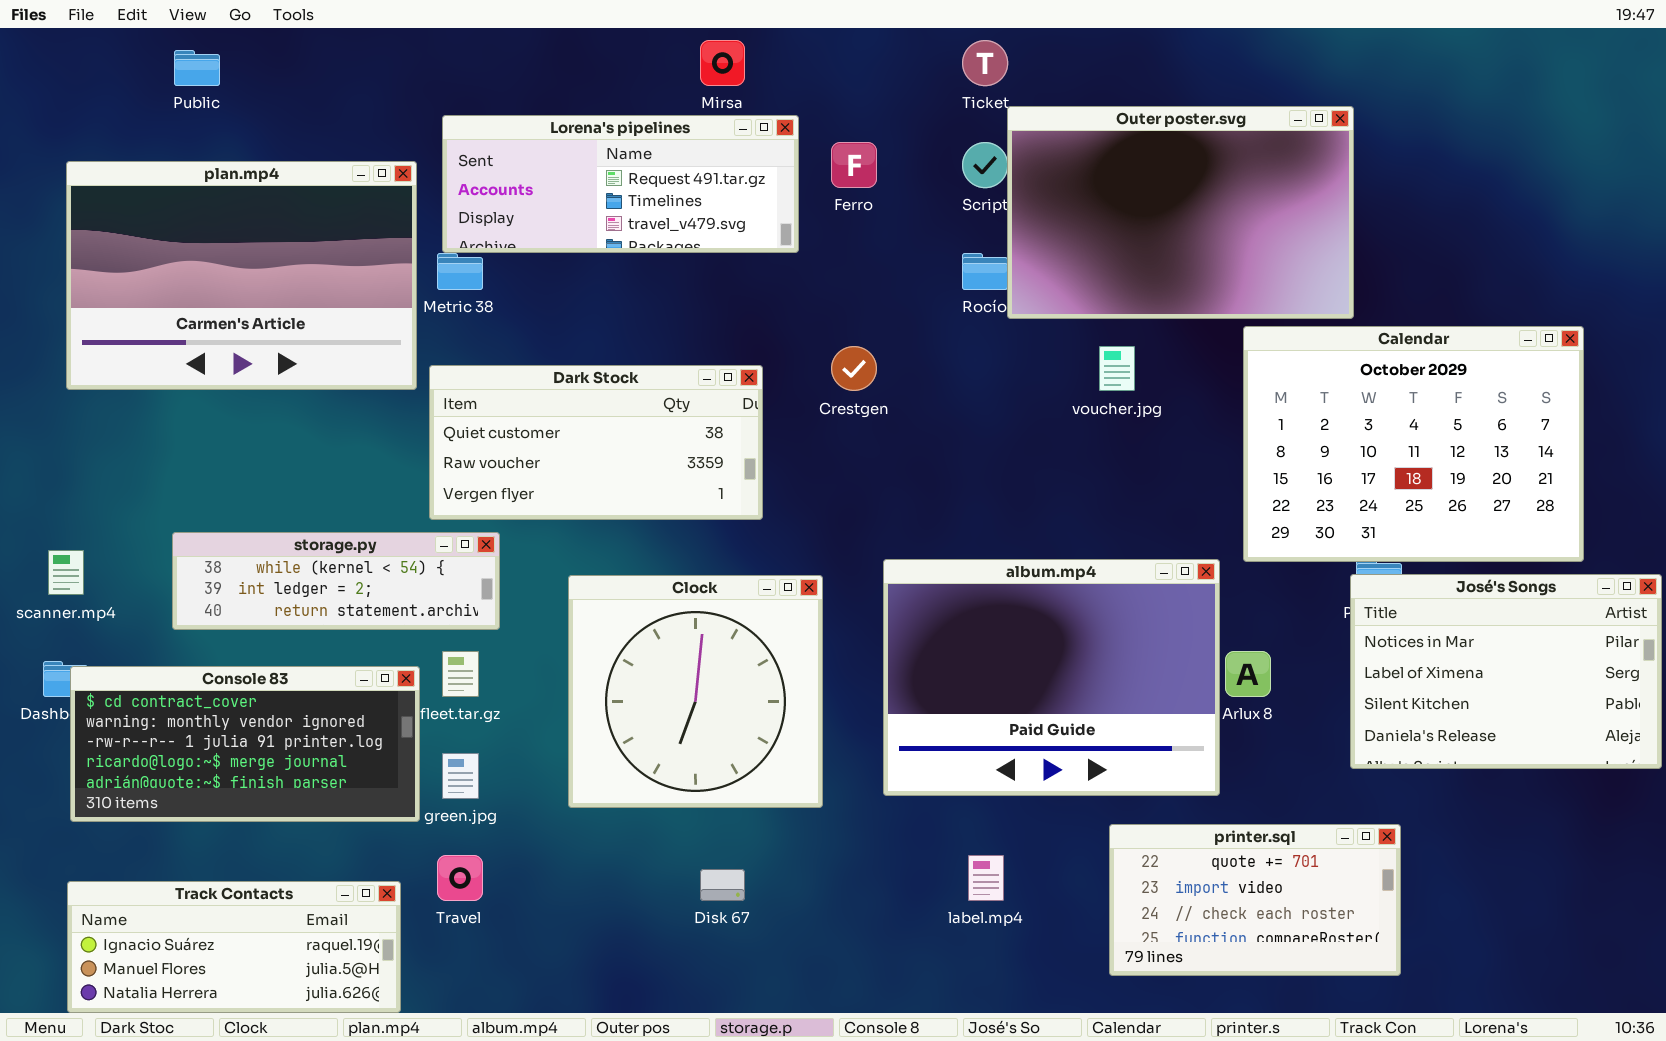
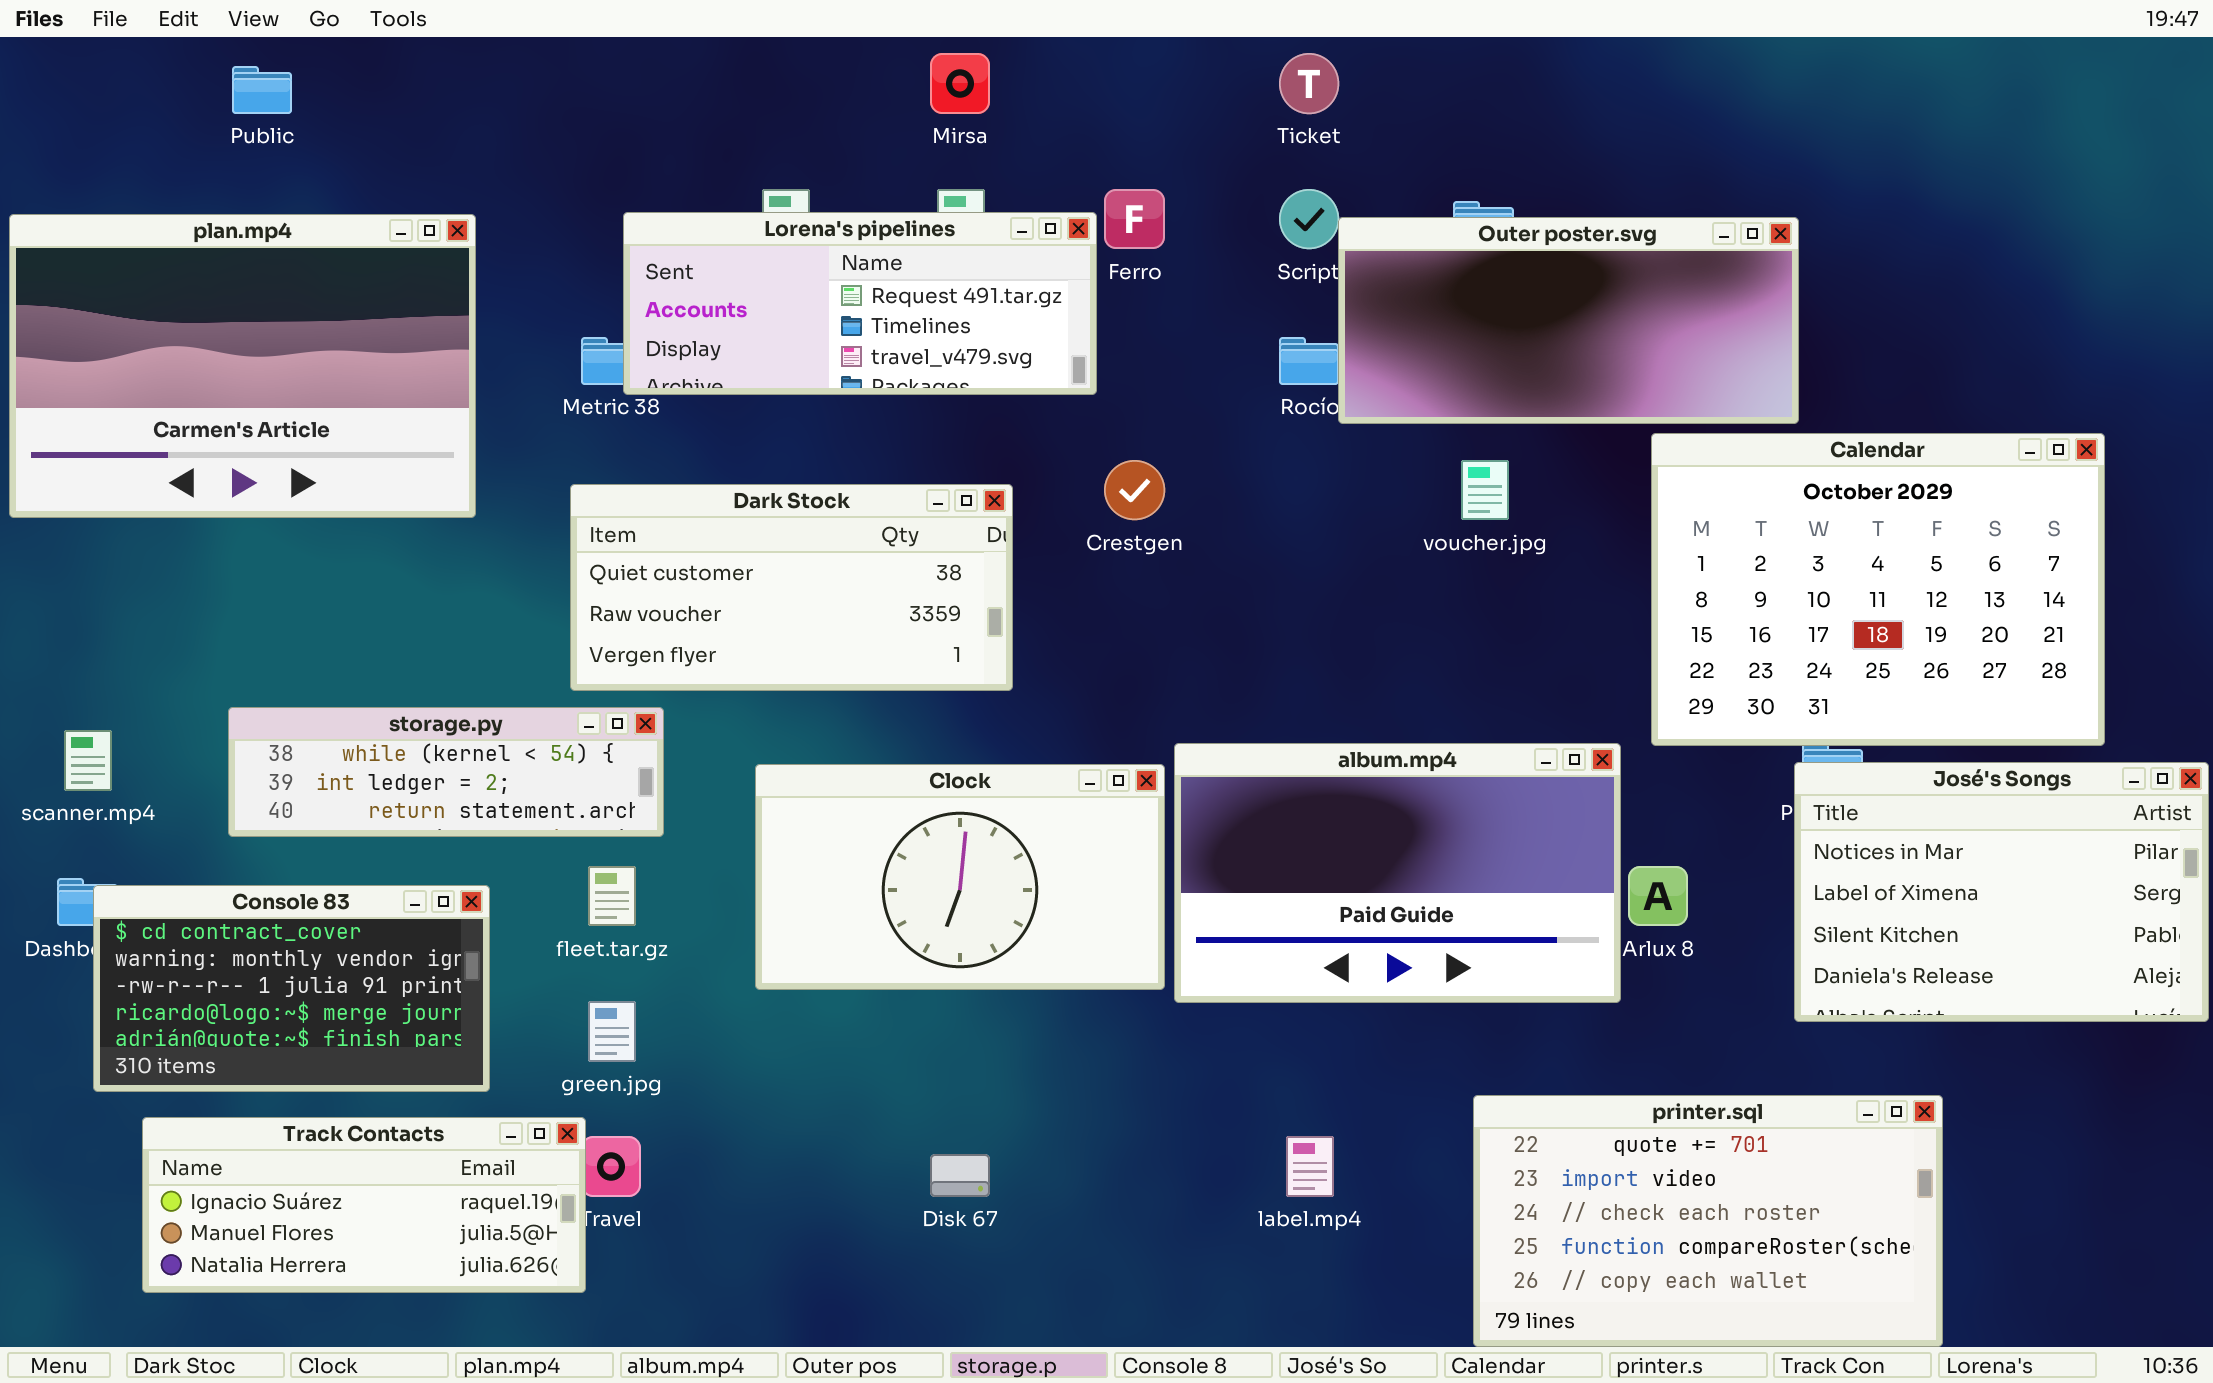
Outer poster.svg: [1007,106,1354,319] -> [1338,217,1799,424], resized
Lorena's pipelines: [442,115,799,253] -> [623,212,1097,395], moved
plan.mp4: [66,161,417,390] -> [9,214,476,518], moved
album.mp4: [883,559,1220,796] -> [1174,743,1621,1003], resized
Clock: [568,575,823,808] -> [755,764,1165,990], resized
Console 83: [70,666,420,822] -> [93,885,490,1092], resized
printer.sql: [1109,824,1401,976] -> [1473,1095,1943,1347], resized
Track Contacts: [67,881,401,1013] -> [142,1117,586,1293], moved

